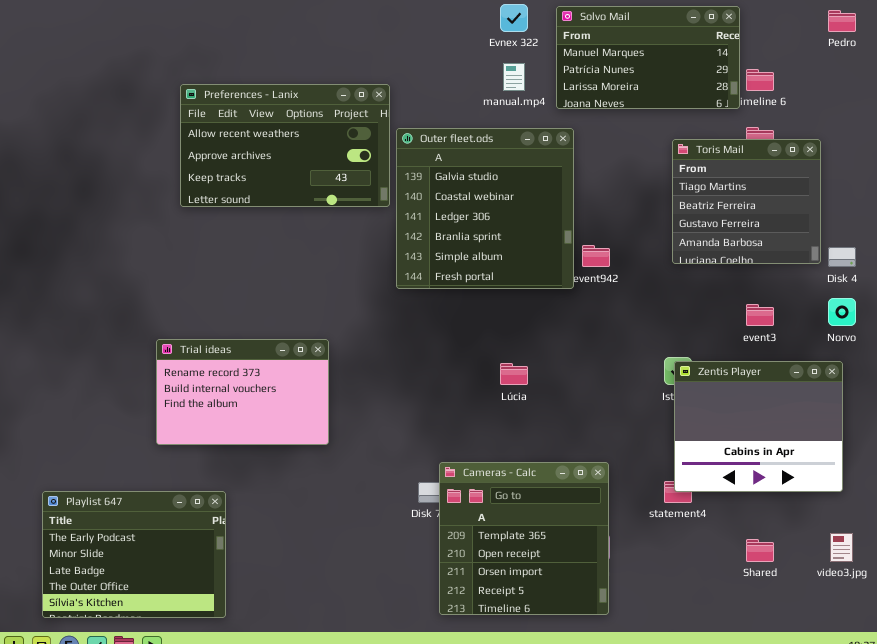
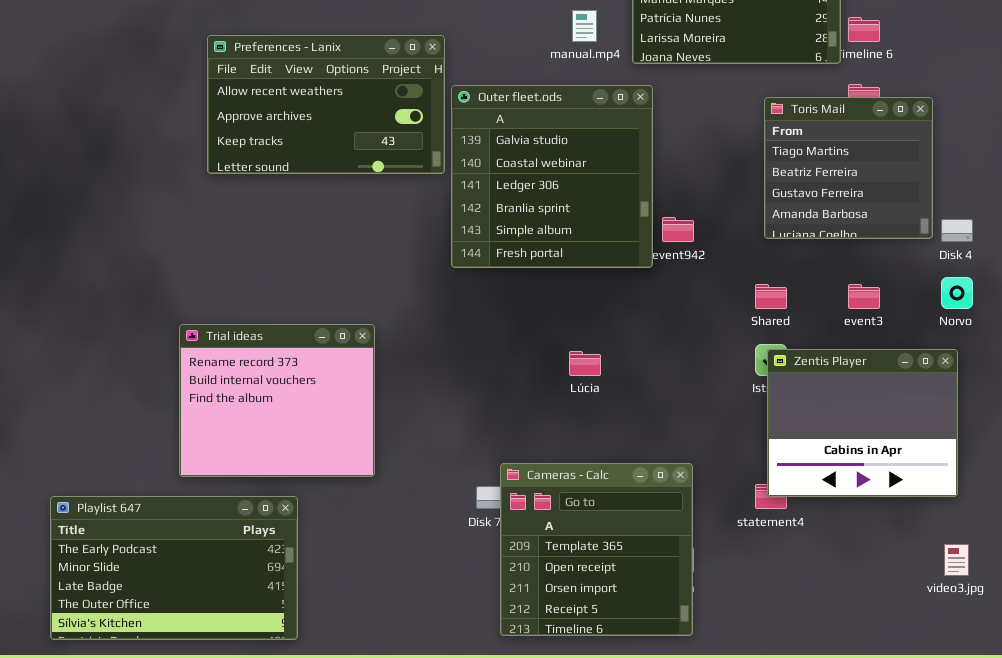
Trial ideas: [156,339,329,445] -> [179,324,375,477], resized
Playlist 647: [42,491,226,618] -> [50,496,298,640], resized
Shared: [746,539,774,562] -> [755,284,787,309], moved

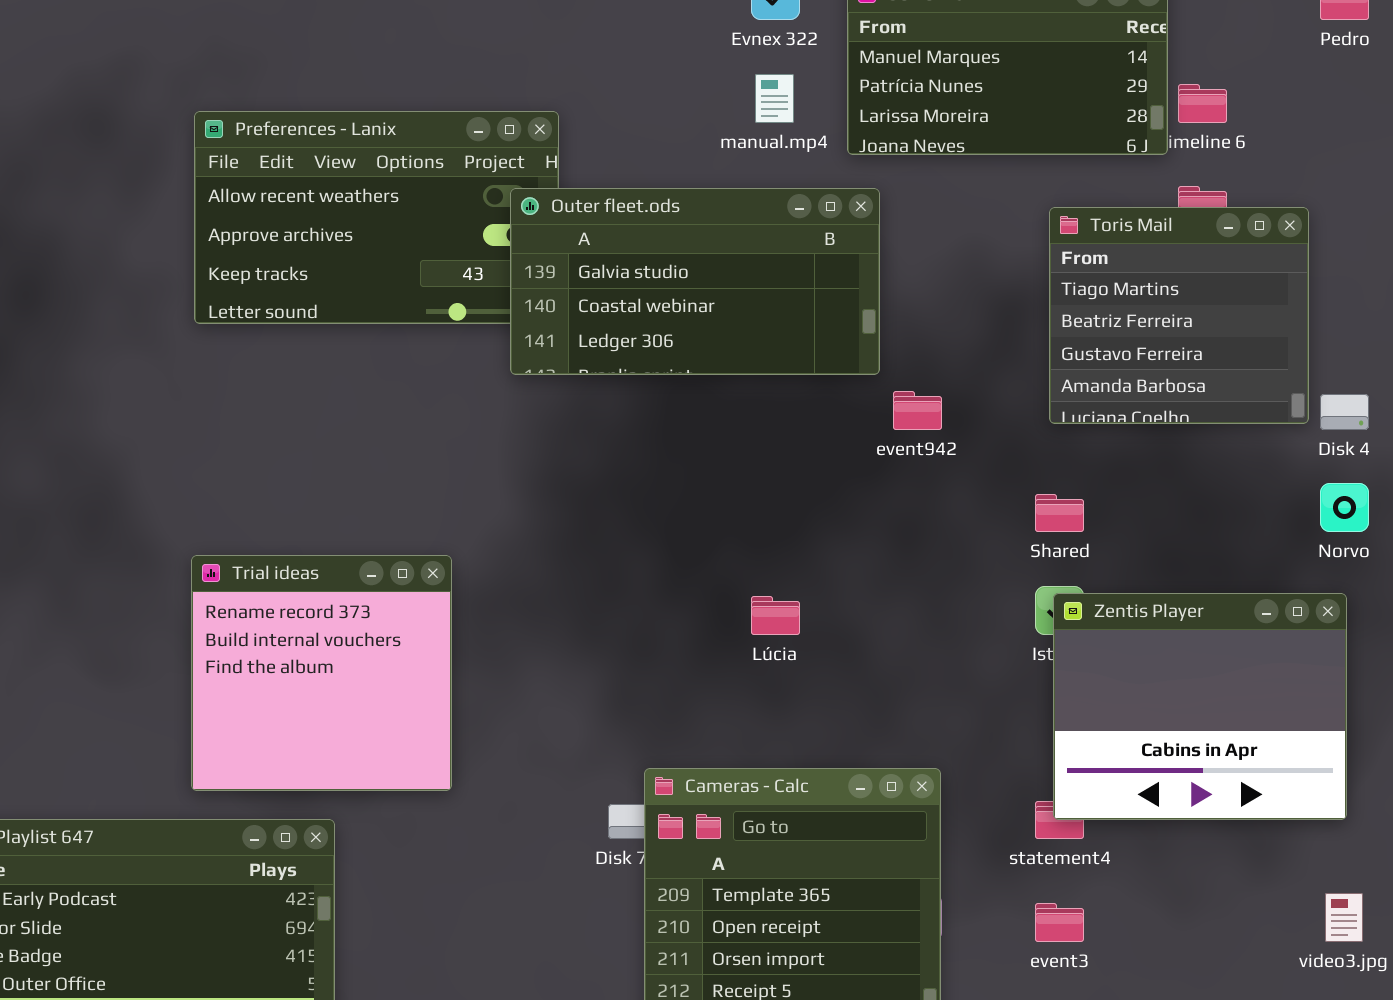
Outer fleet.ods: [451,85,653,268] -> [510,188,880,375], resized
event3: [848,284,880,309] -> [1035,903,1084,942], moved
Trial ideas: [179,324,375,477] -> [191,555,452,791], resized

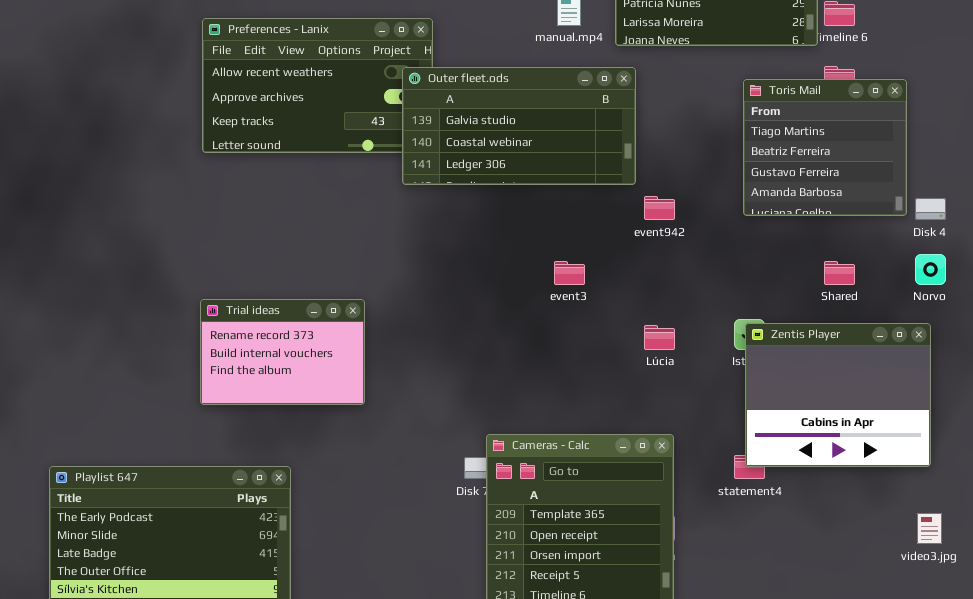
Shared: [1035,494,1084,532] -> [824,261,855,285], moved
Trial ideas: [191,555,452,791] -> [200,299,365,405], resized
Lúcia: [751,596,800,635] -> [644,325,675,350], moved
event3: [1035,903,1084,942] -> [554,261,585,285], moved

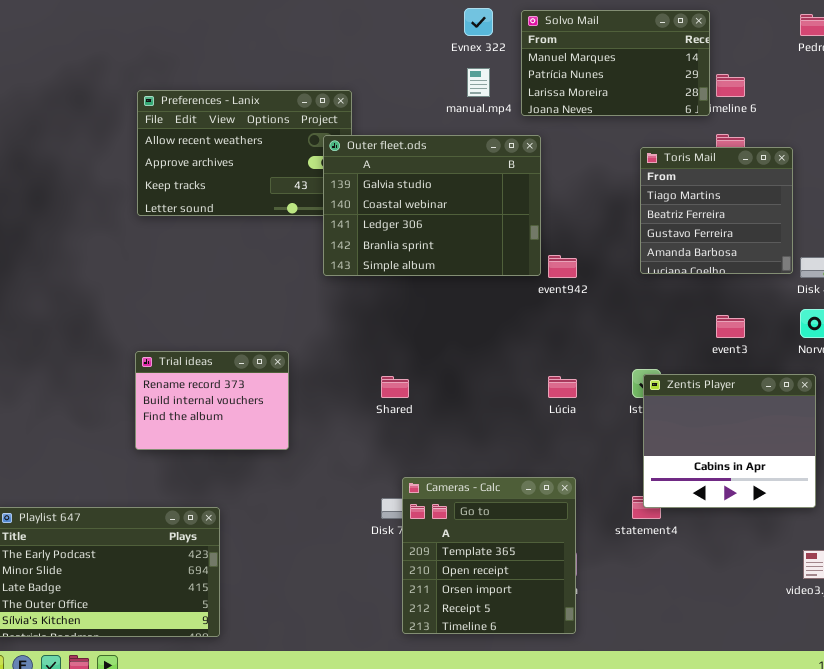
Outer fleet.ods: [402,67,636,185] -> [323,135,541,276], resized
event3: [554,261,585,285] -> [716,315,745,338], moved
Shared: [824,261,855,285] -> [381,376,409,398], moved

